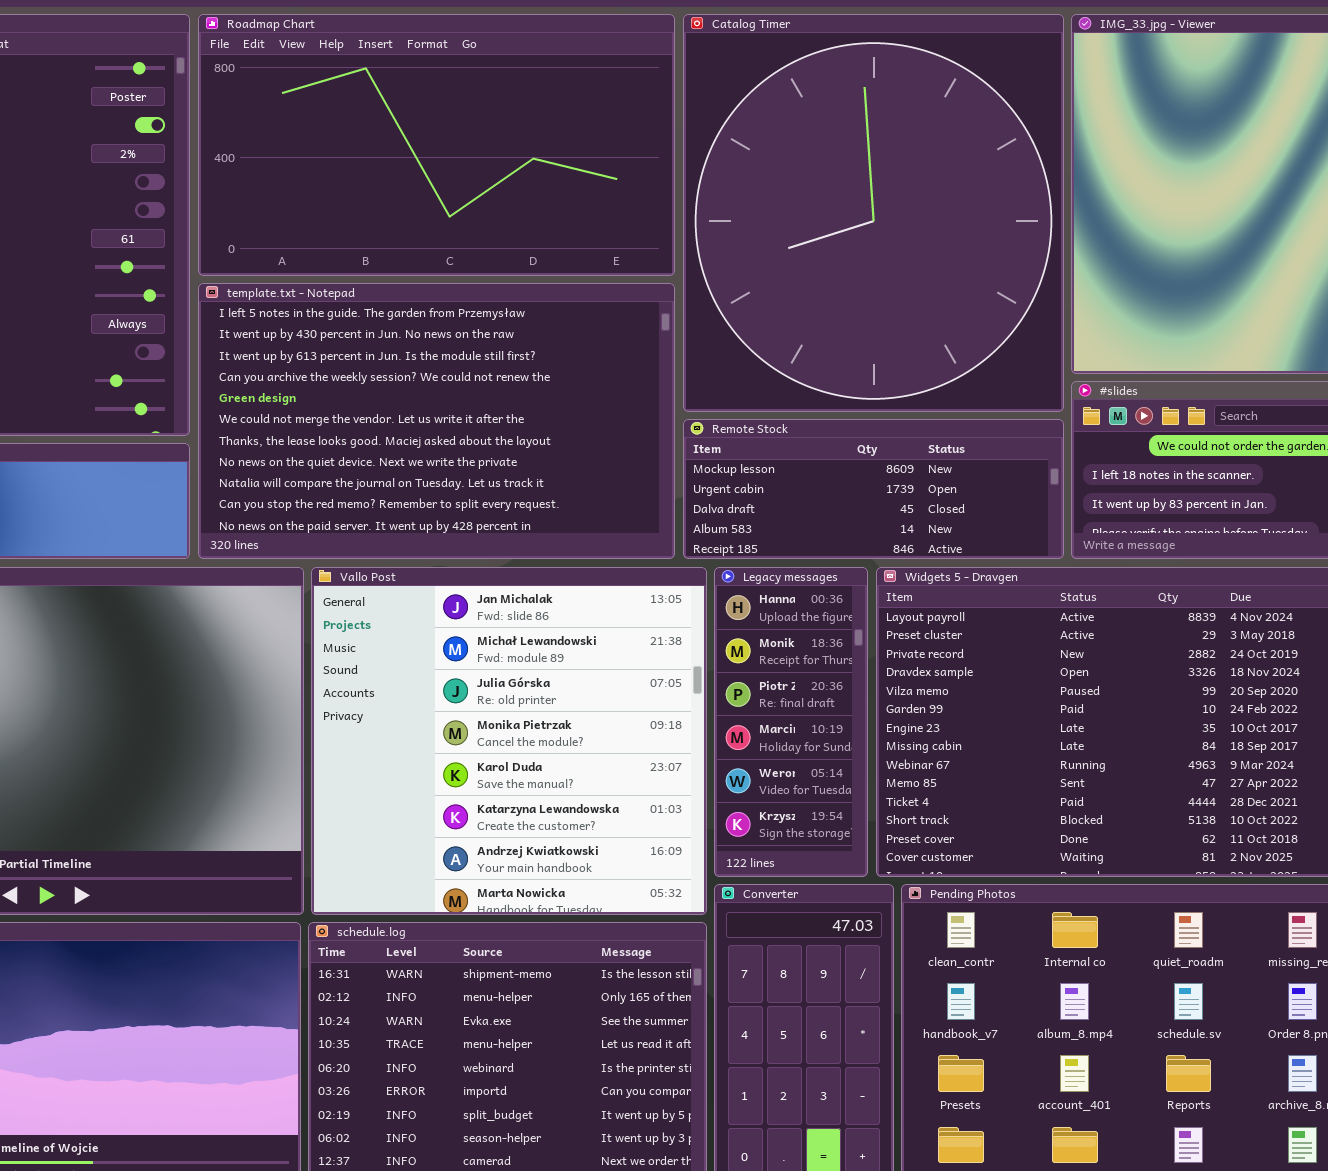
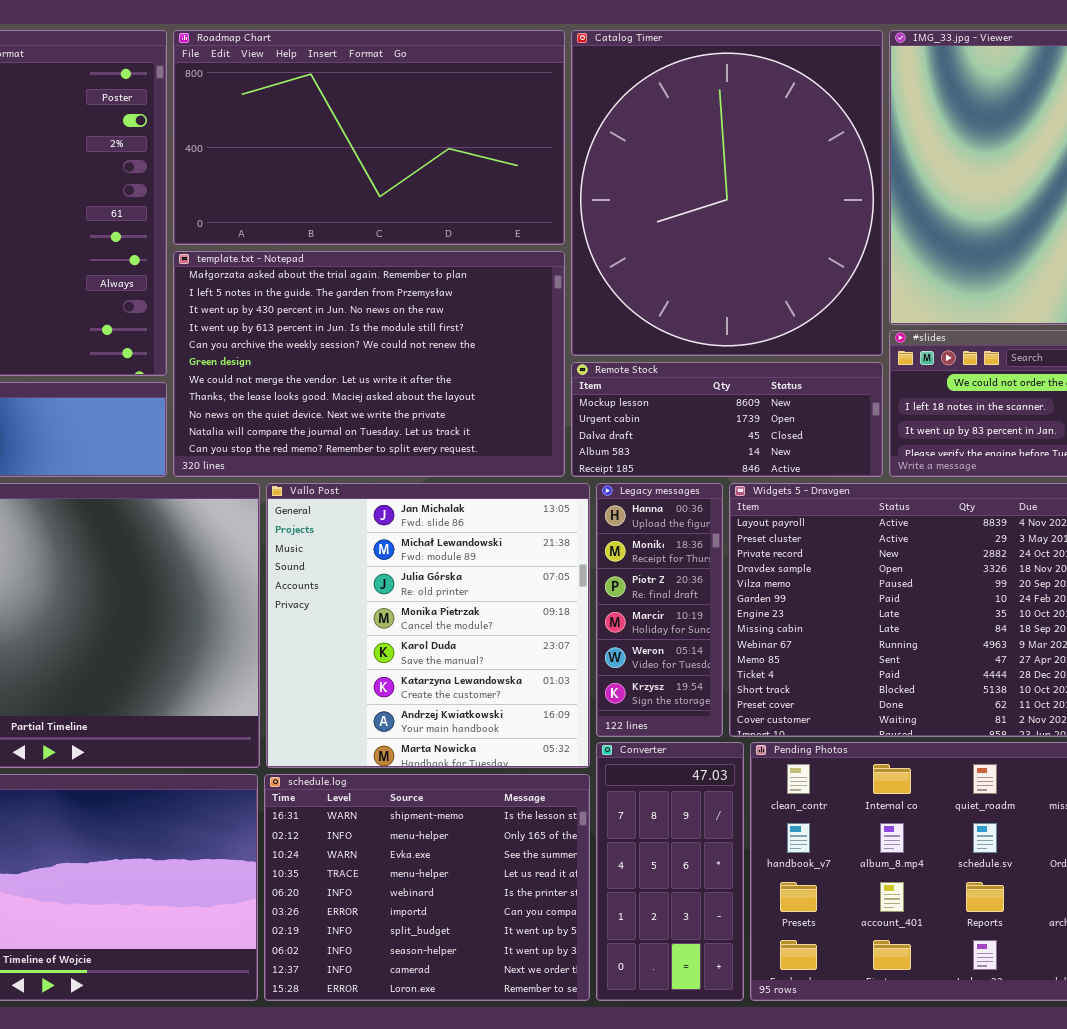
template.txt - Notepad: [198,283,675,559] -> [173,251,565,477], scrolled up 1 row

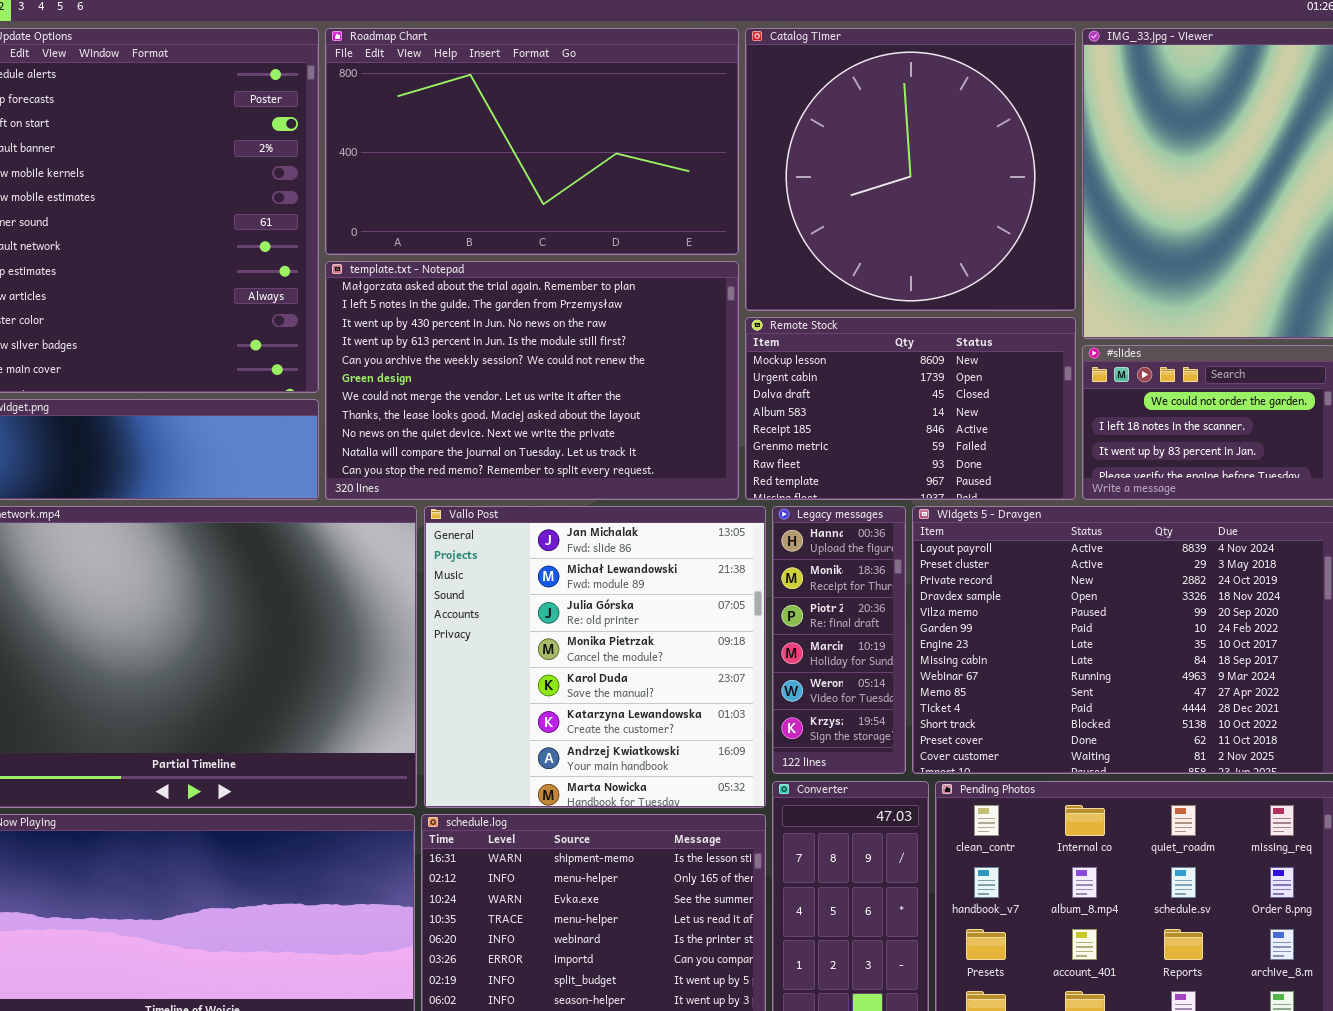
Catalog Timer: [571,30,883,356] -> [745,28,1076,311], resized
Remote Stock: [571,362,883,477] -> [745,317,1076,500], resized

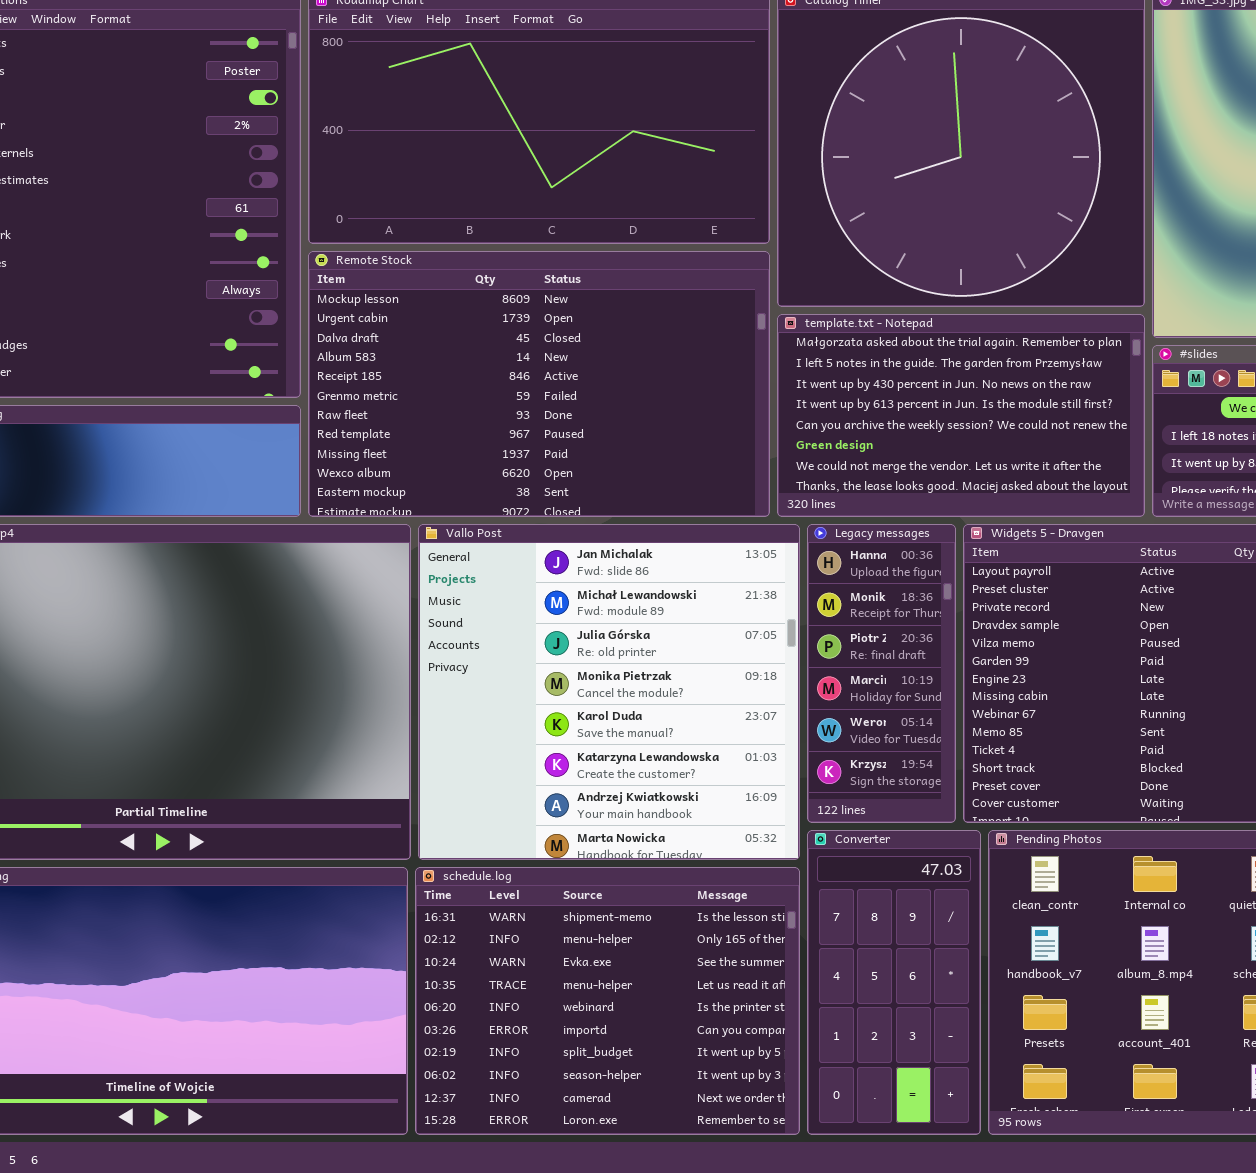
template.txt - Notepad: [325,261,739,500] -> [777,314,1145,517], moved, resized
Remote Stock: [745,317,1076,500] -> [308,251,770,517], moved, resized

